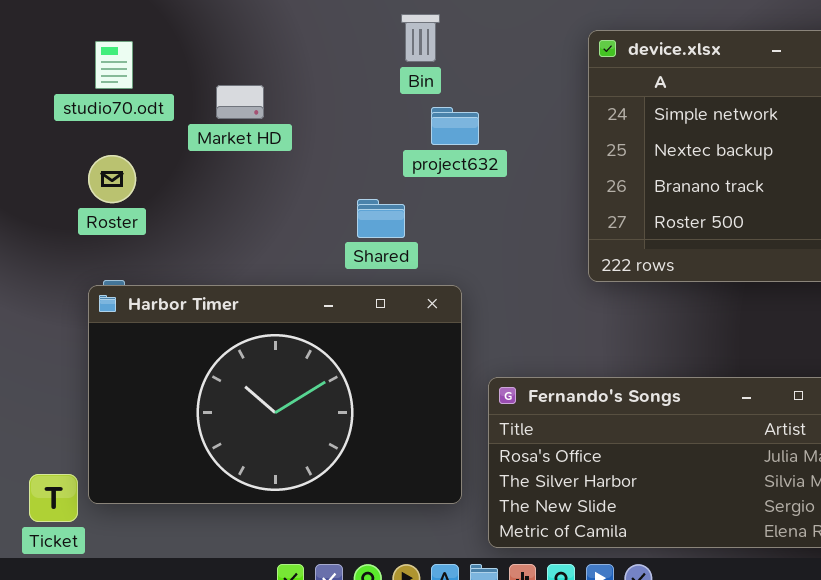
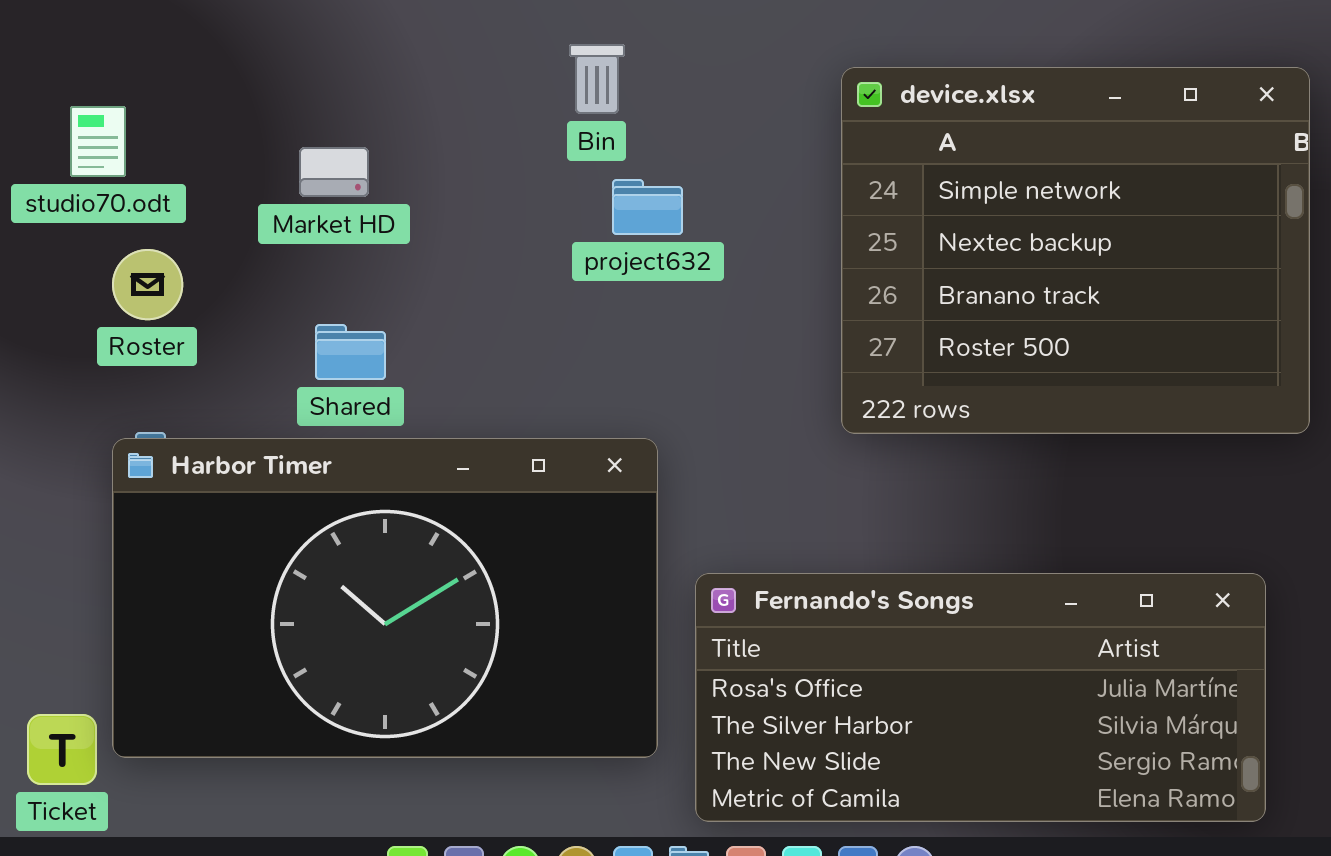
studio70.odt: [95,41,133,89] -> [70,106,126,177], moved
Shared: [357,199,405,238] -> [315,324,386,380], moved

